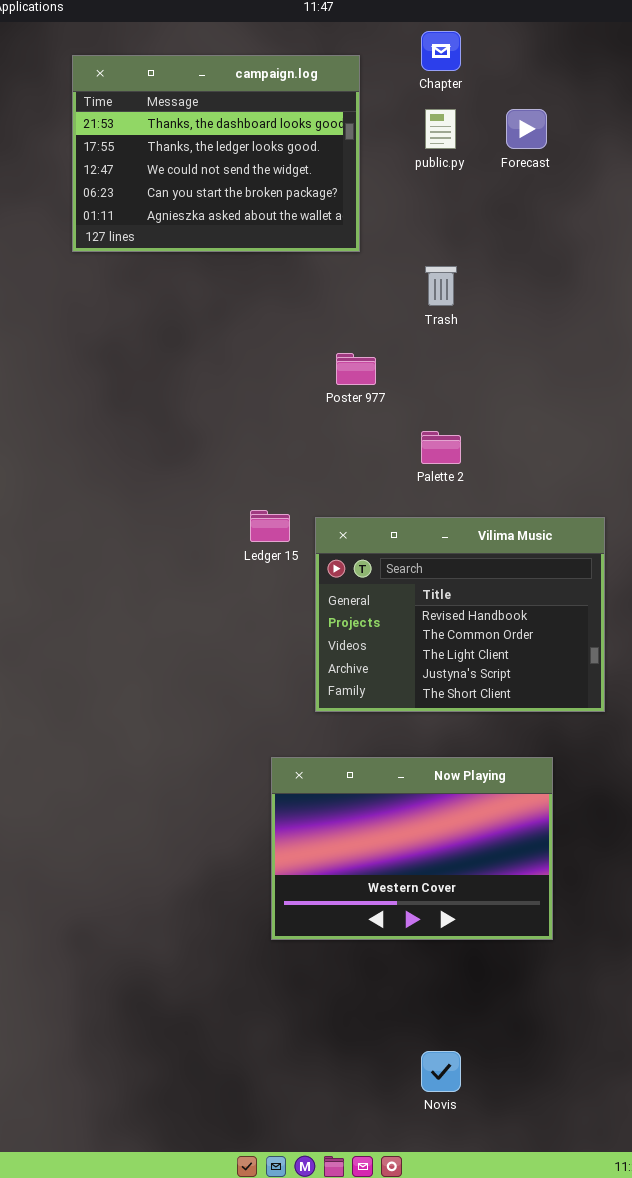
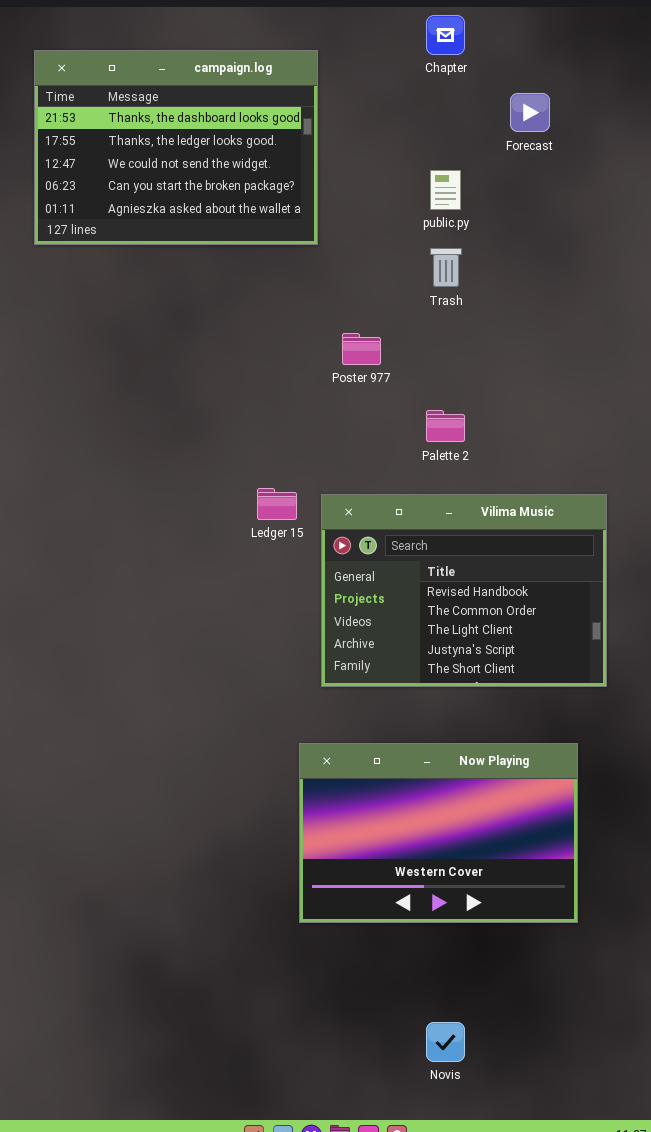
campaign.log: [72,55,360,252] -> [34,50,318,245], moved
public.py: [425,109,456,149] -> [430,170,461,210], moved
Now Playing: [271,757,553,940] -> [299,743,578,923], moved

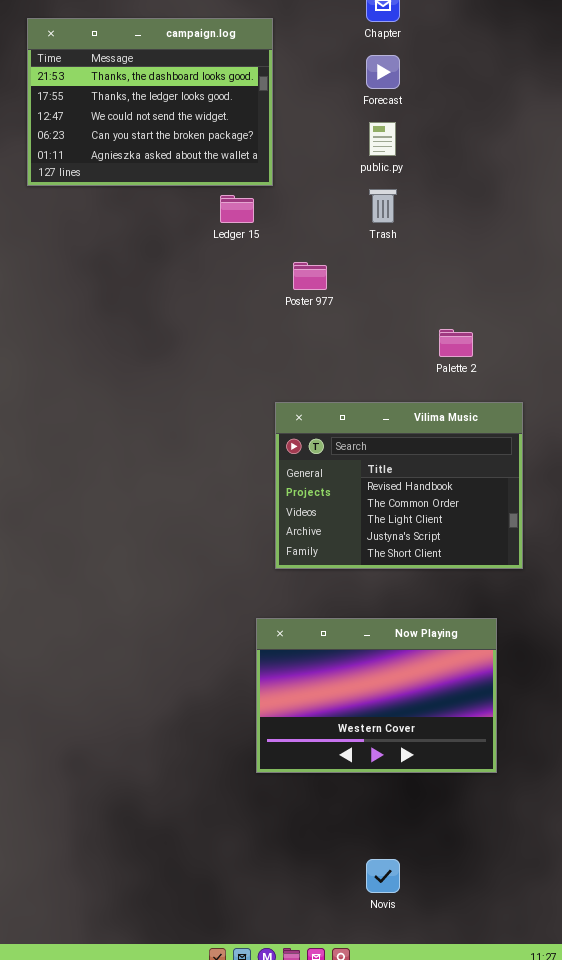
Forecast: [510,93,550,132] -> [366,55,400,89], moved
Palette 2: [426,410,465,442] -> [439,329,473,357], moved
Ledger 15: [257,488,297,520] -> [220,195,254,223], moved

